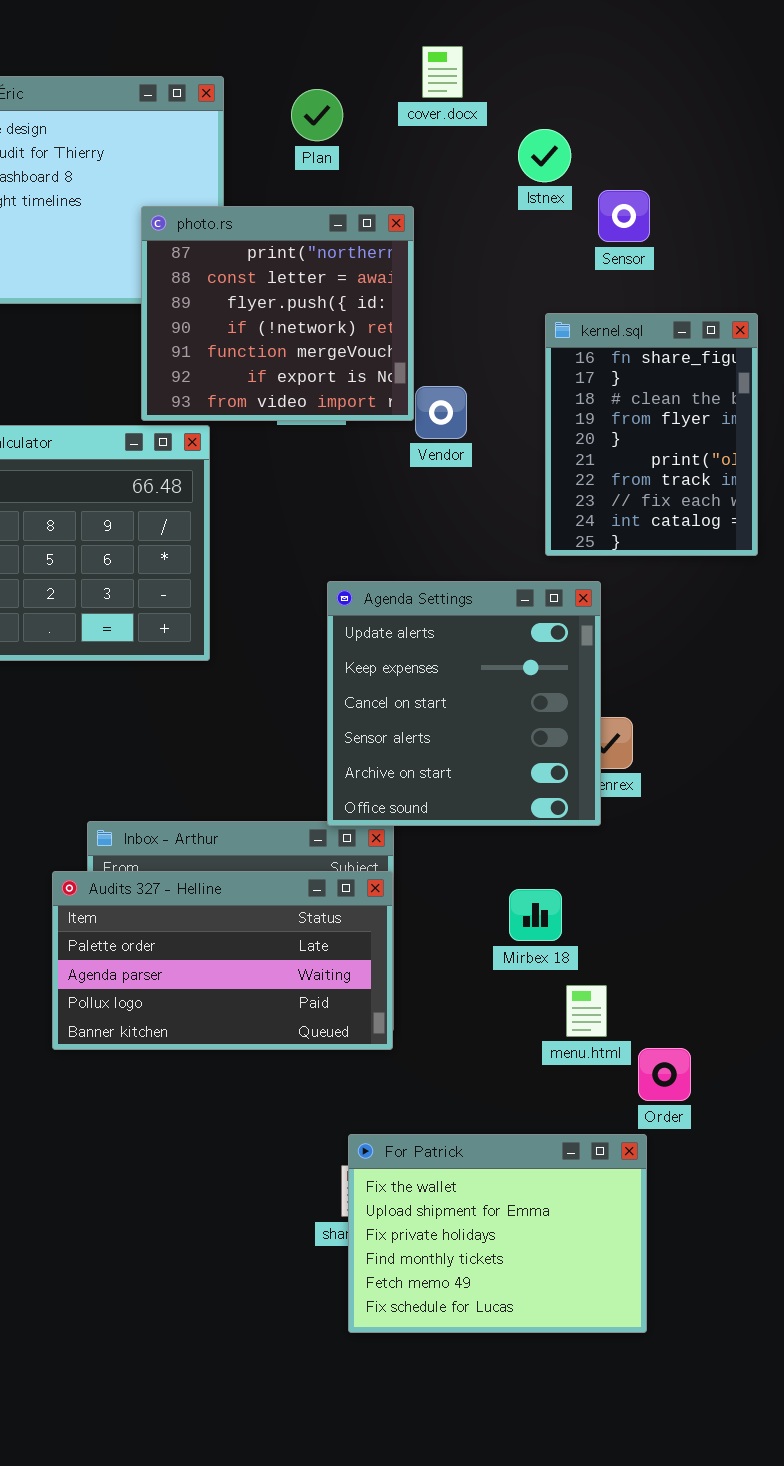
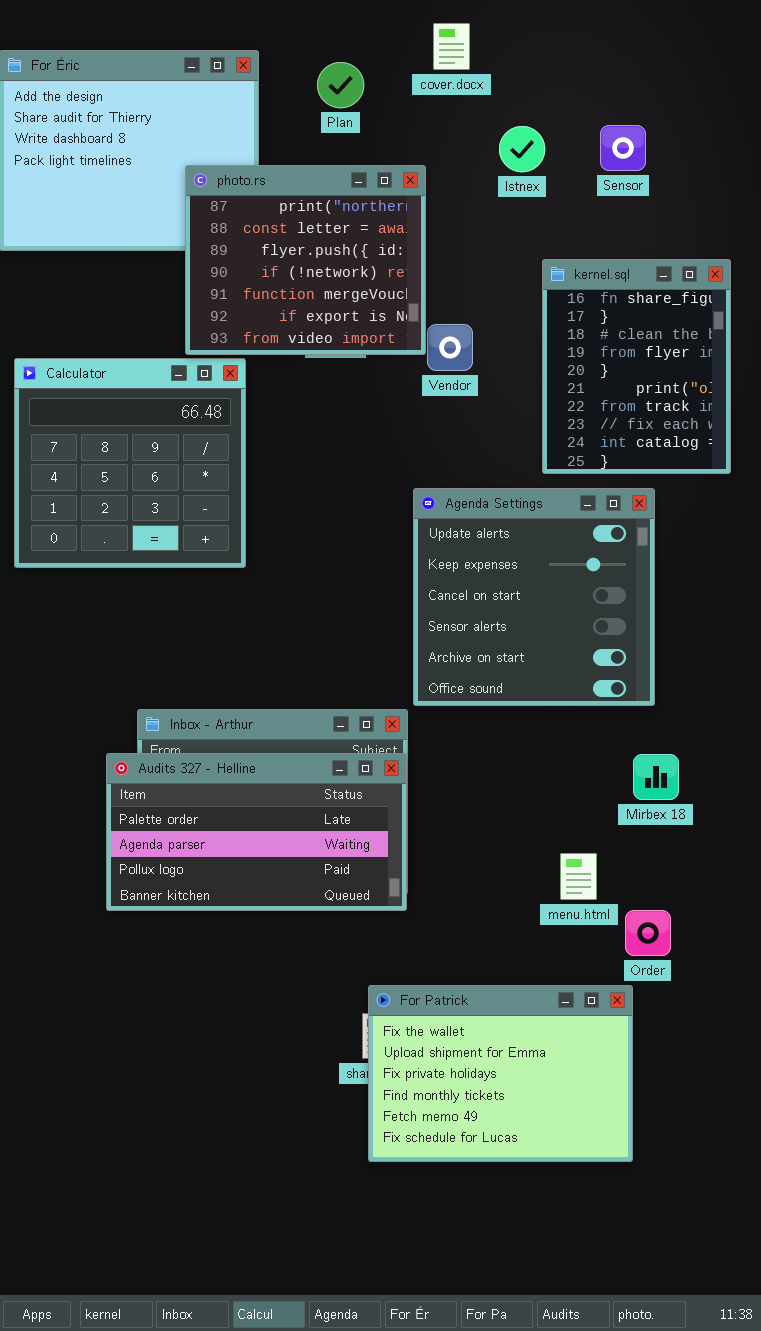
Istnex: [518,129,571,182] -> [499,126,545,172], moved
Sensor: [598,190,650,242] -> [600,125,646,171], moved
Agenda Settings: [327,581,601,826] -> [413,488,655,706], moved
Mirbex 18: [509,889,562,941] -> [633,754,679,800], moved

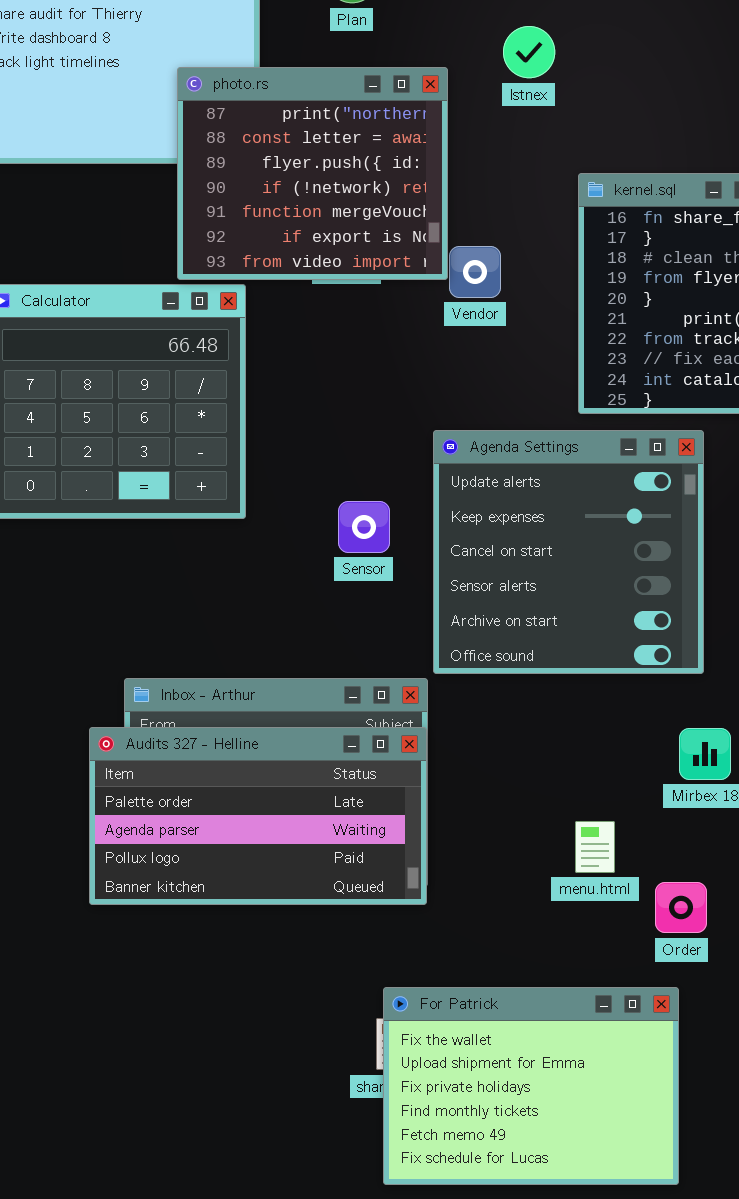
Sensor: [600,125,646,171] -> [338,501,390,553], moved
Istnex: [499,126,545,172] -> [503,26,555,78], moved
menu.html: [560,853,597,900] -> [575,821,615,873], moved
Order: [625,910,671,956] -> [655,882,707,933], moved

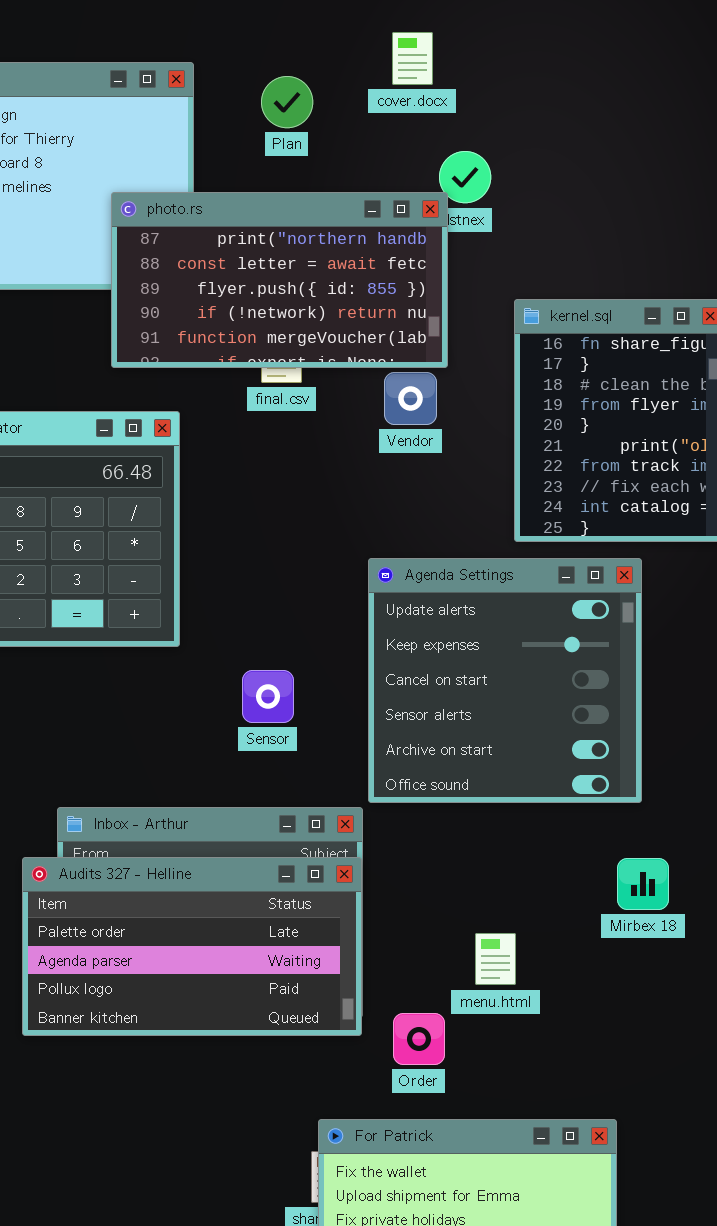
photo.rs: [177,67,448,280] -> [111,192,448,368], resized
Sensor: [338,501,390,553] -> [242,670,294,723], moved
menu.html: [575,821,615,873] -> [475,933,516,985], moved
Order: [655,882,707,933] -> [393,1013,445,1065], moved

